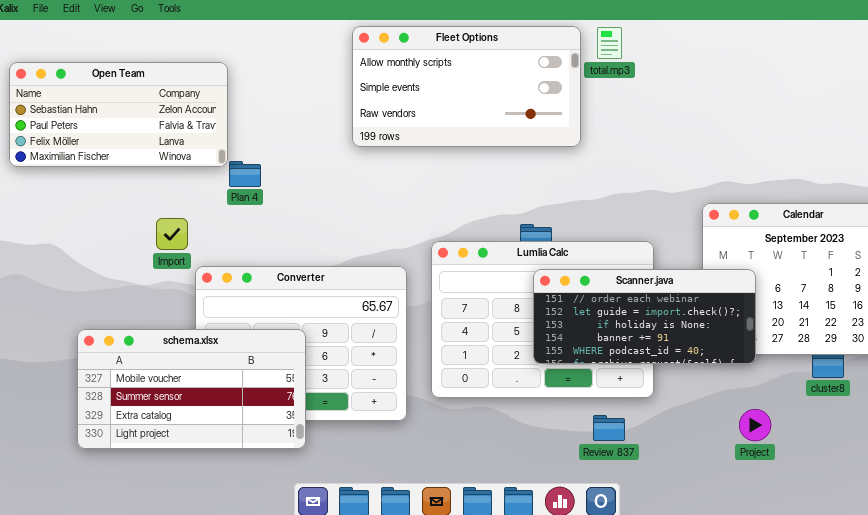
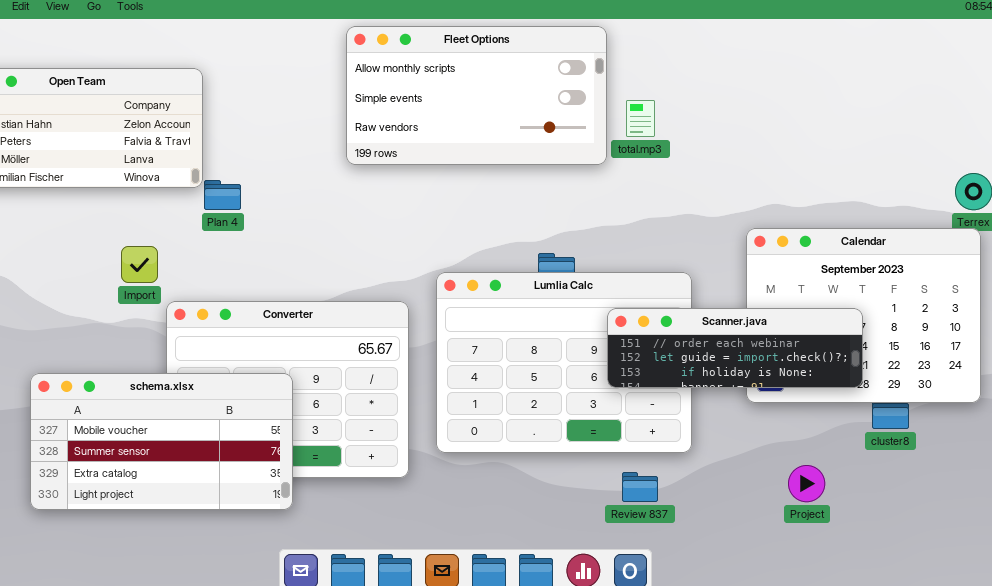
total.mp3: [597,27,622,59] -> [626,100,655,137], moved
Scanner.java: [533,269,756,364] -> [607,308,863,388], moved, resized

